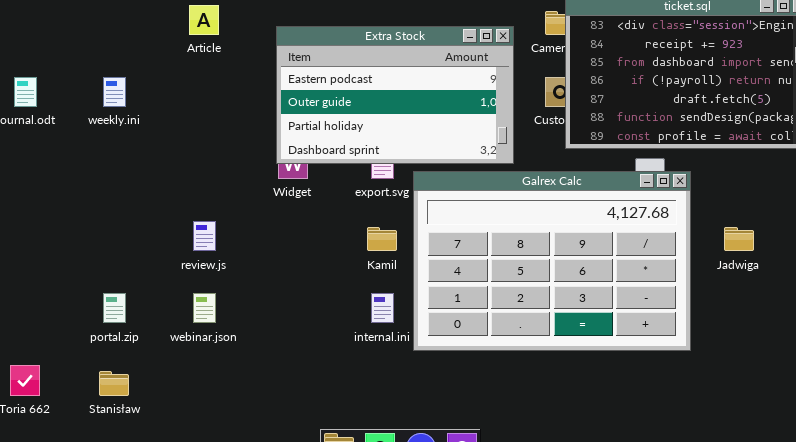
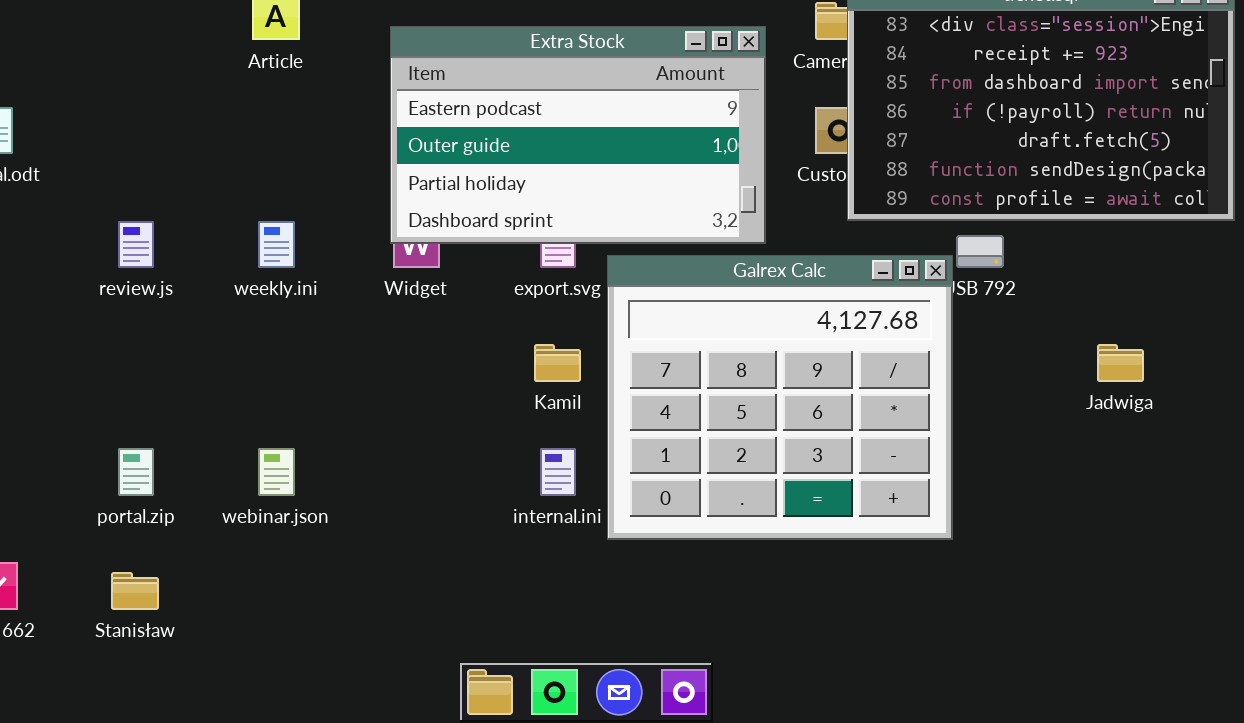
weekly.ini: [103,77,126,107] -> [258,221,295,268], moved
Galrex Calc: [413,171,691,351] -> [607,255,953,540], resized
review.js: [193,221,216,251] -> [118,221,154,268], moved

